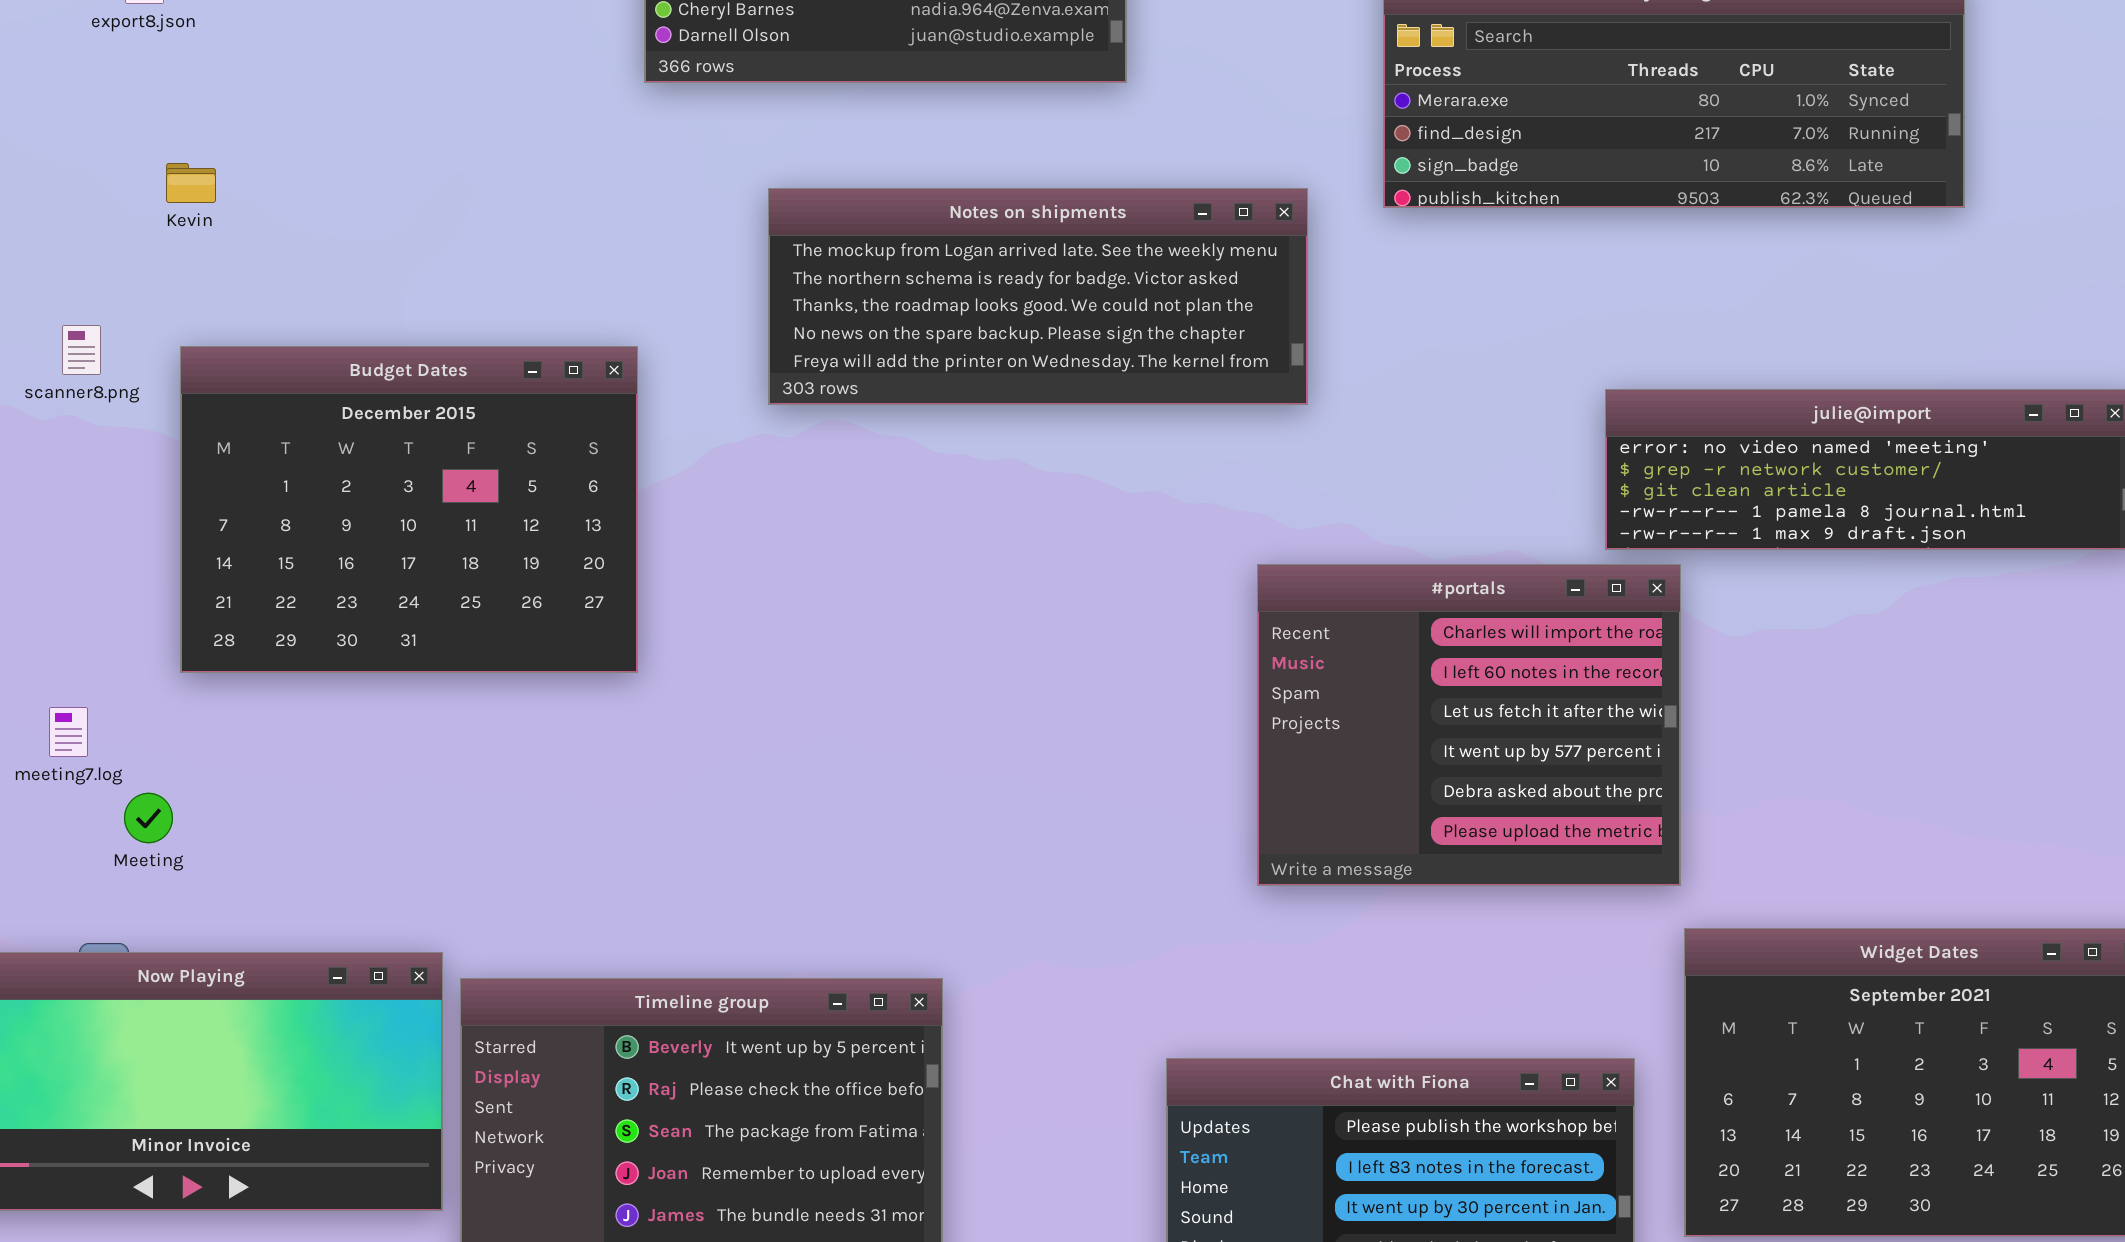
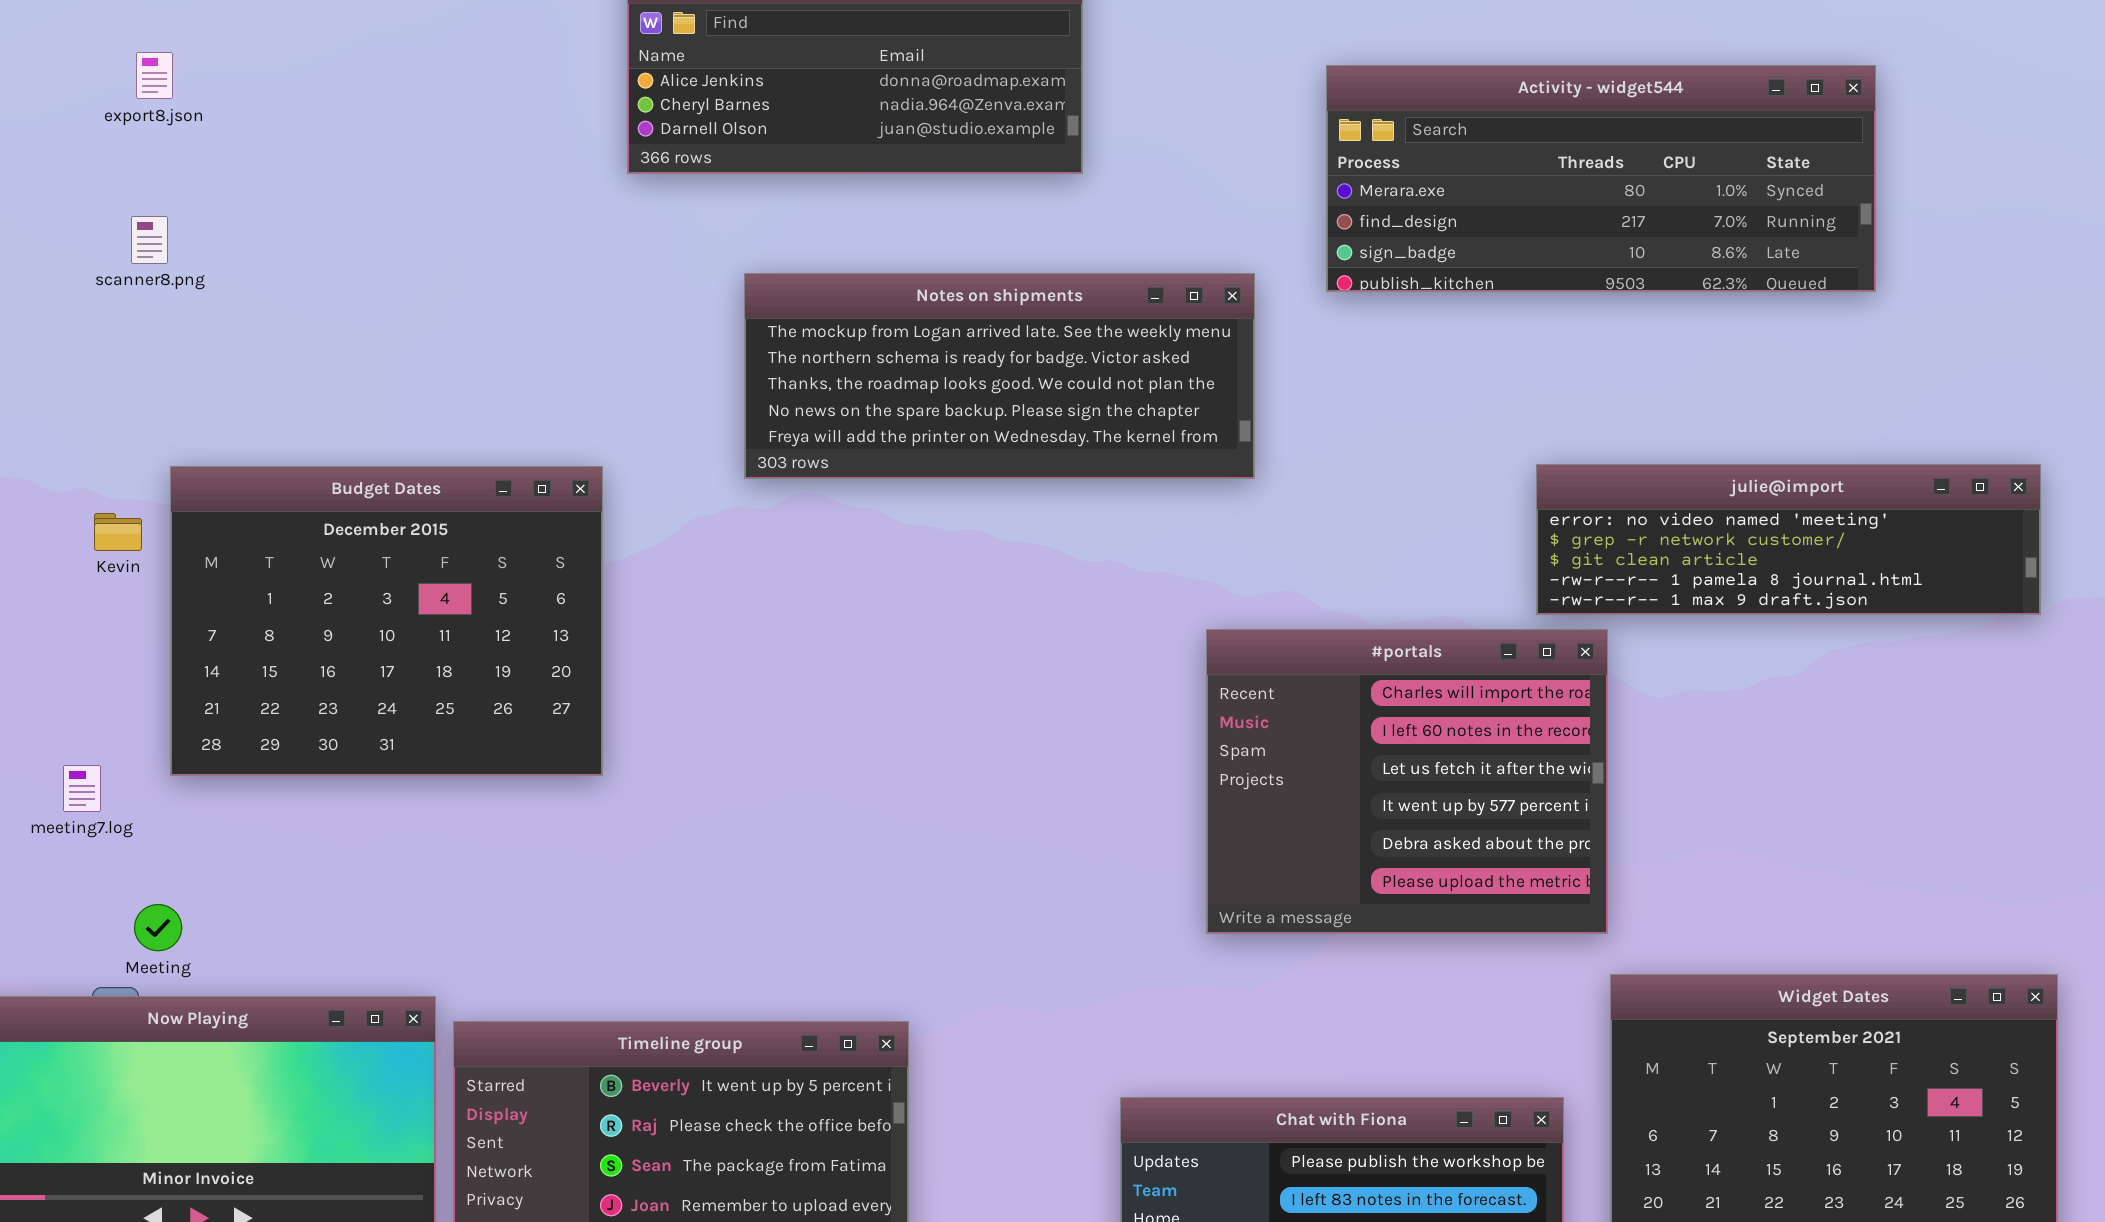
Kevin: [166,163,216,203] -> [94,513,142,551], moved
scanner8.png: [62,325,101,375] -> [131,216,168,264], moved
Budget Dates: [180,346,638,673] -> [170,466,603,776], moved
Meeting: [124,793,173,843] -> [134,904,182,951], moved

